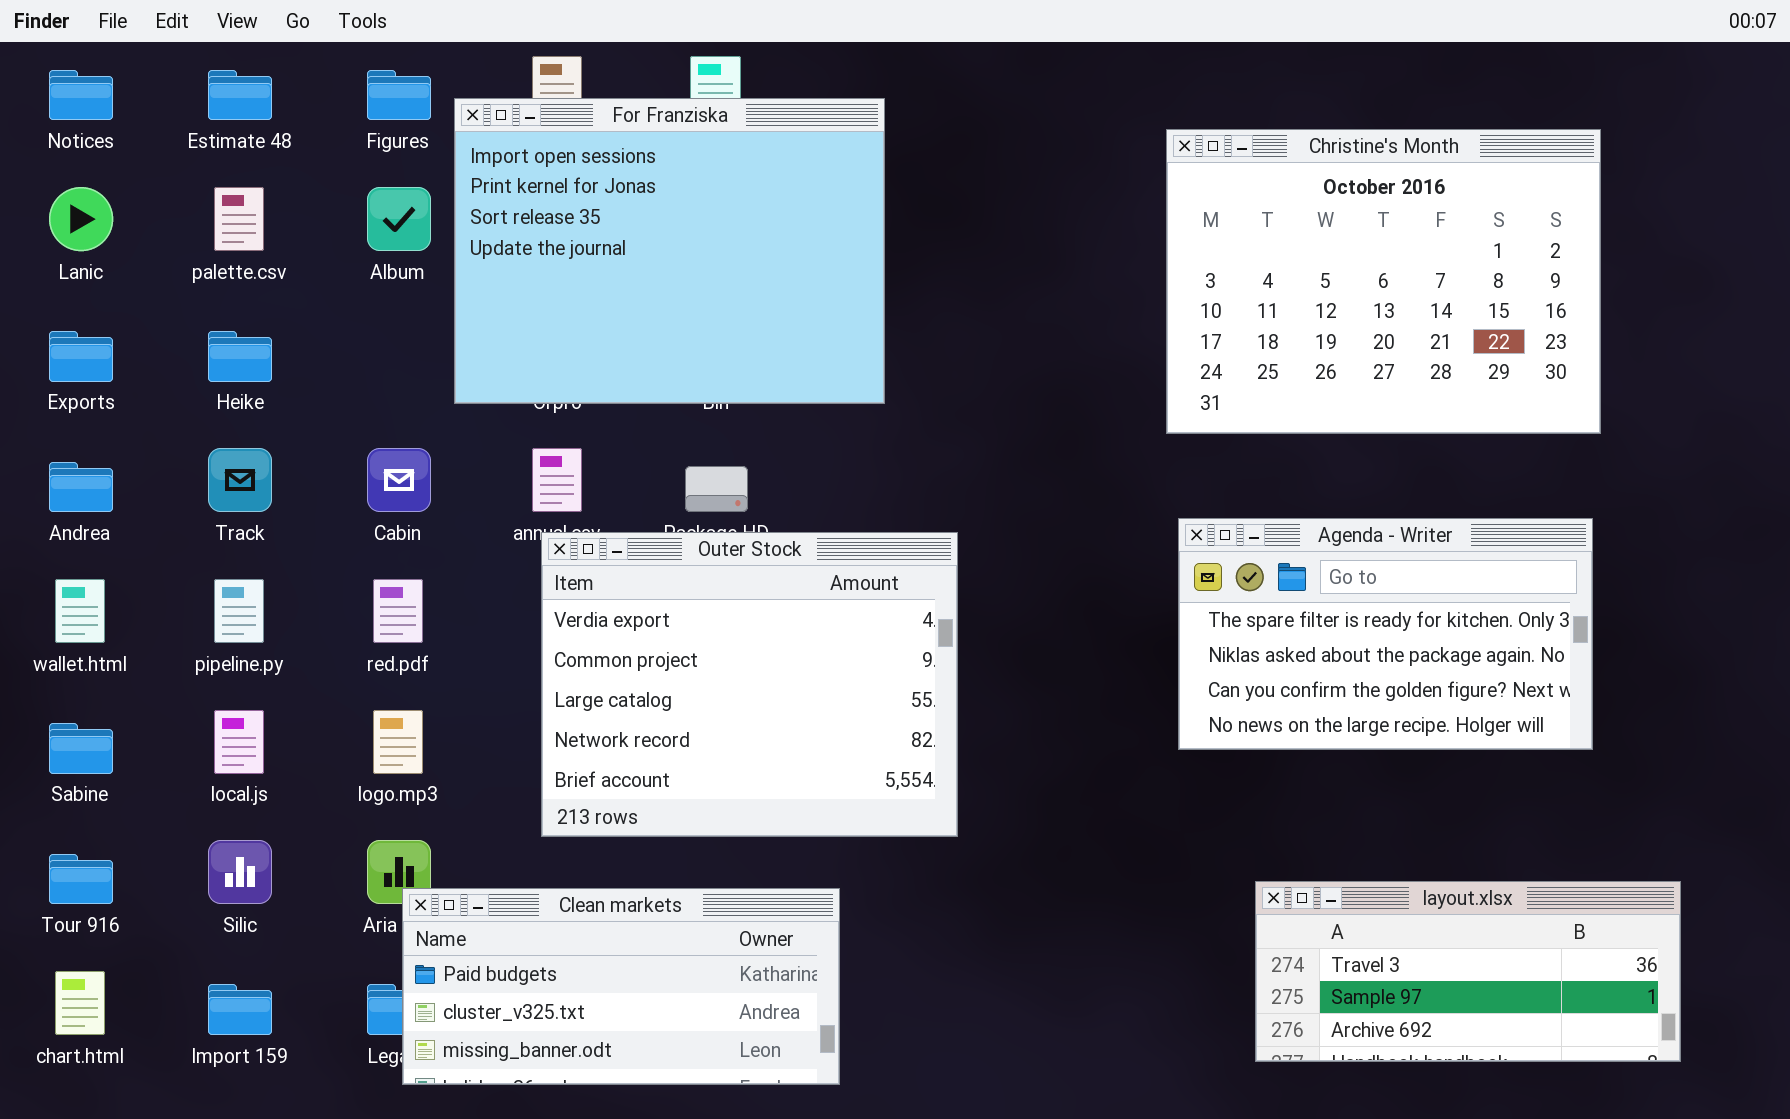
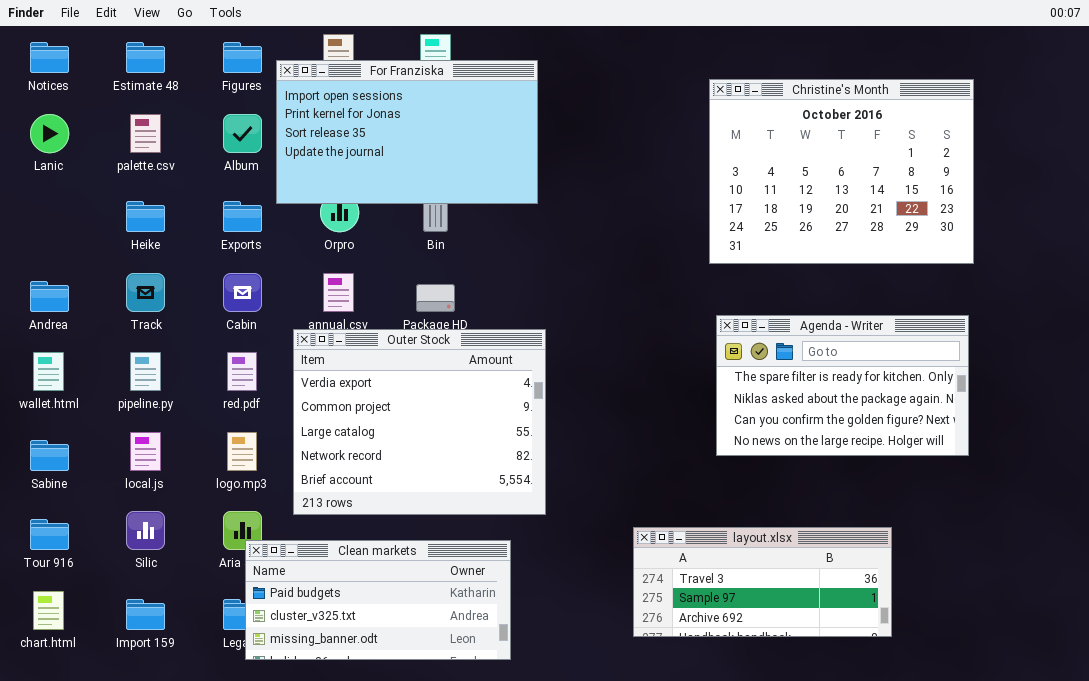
For Franziska: [454,98,885,404] -> [276,60,538,204], resized
Exports: [49,331,113,382] -> [223,201,262,232], moved
Outer Stock: [541,532,958,837] -> [293,329,546,515], moved
layout.xlsx: [1255,881,1681,1062] -> [633,527,892,637], moved

